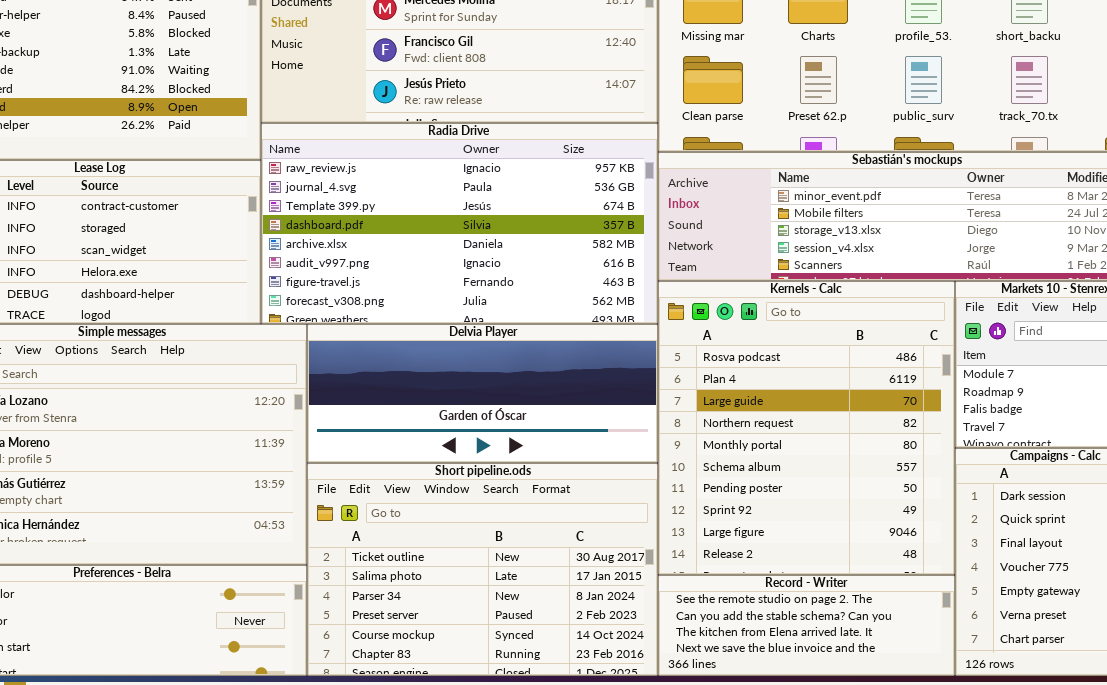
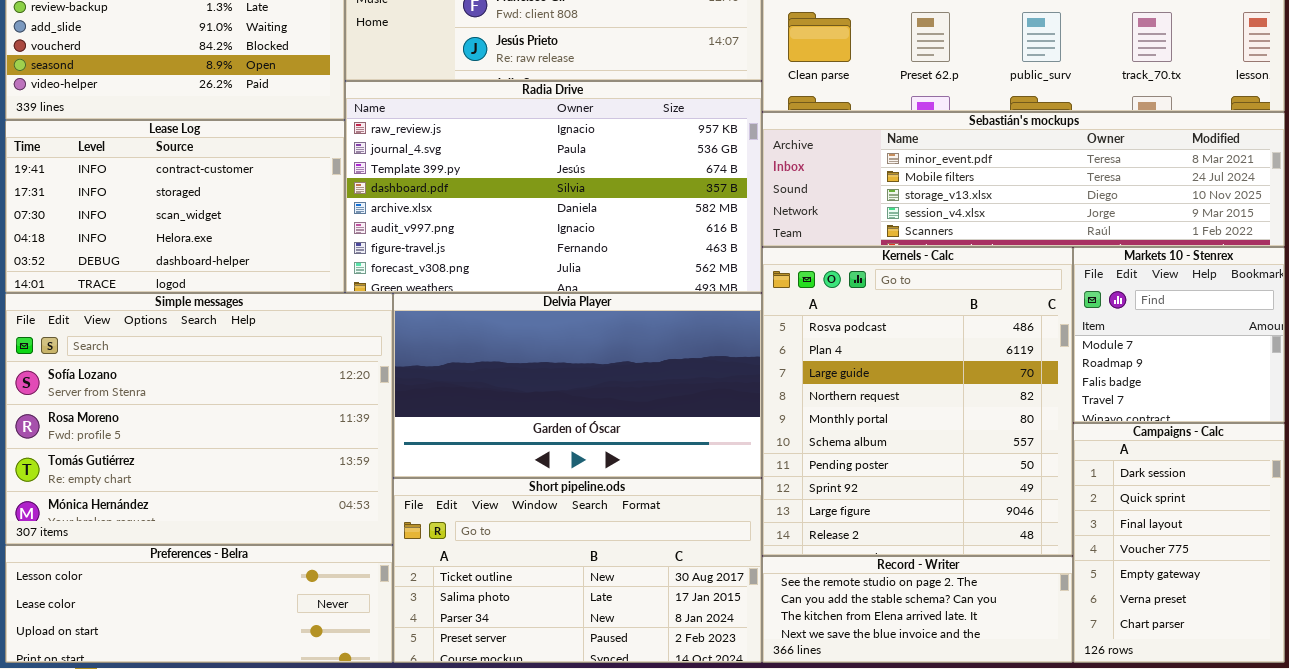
Delvia Player: [307,324,658,463] -> [393,293,762,478], resized
Short pipeline.ods: [307,463,658,676] -> [393,478,762,663], resized

